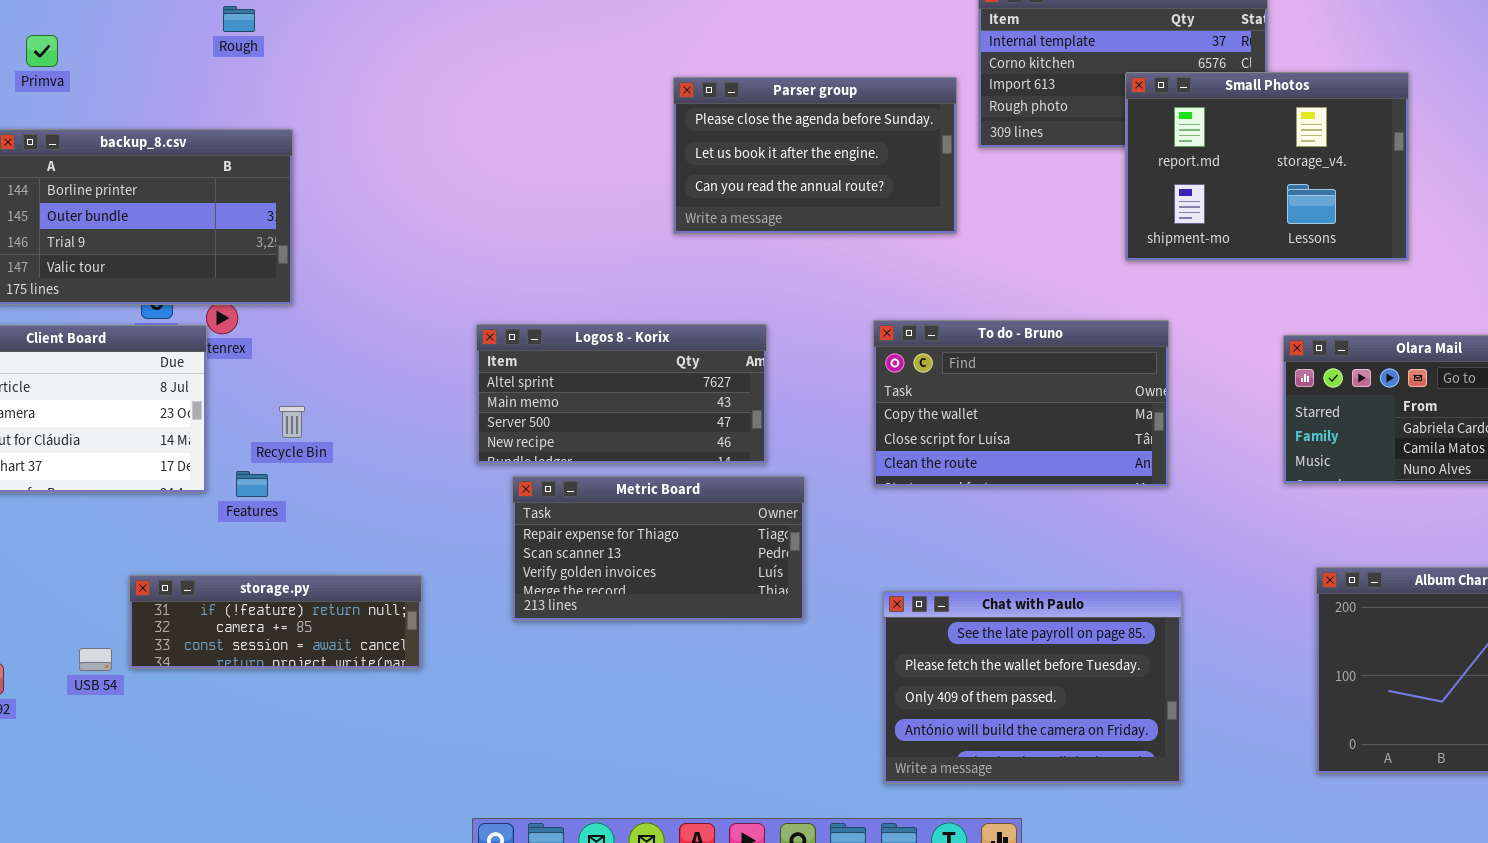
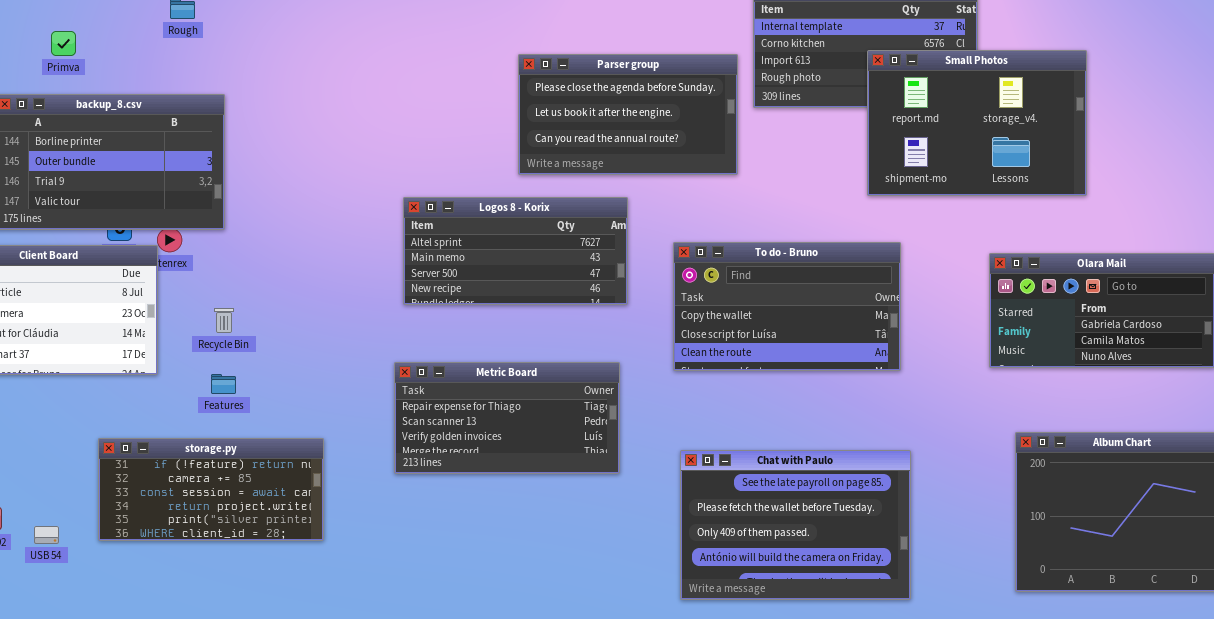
Primva: [26,35,58,67] -> [51,31,76,56], moved
Logos 8 - Korix: [476,324,767,464] -> [403,197,628,305], moved
Features: [236,471,268,497] -> [211,374,236,394], moved
storage.py: [129,575,422,669] -> [98,438,324,541], resized
USB 54: [79,648,112,671] -> [34,526,59,544], moved

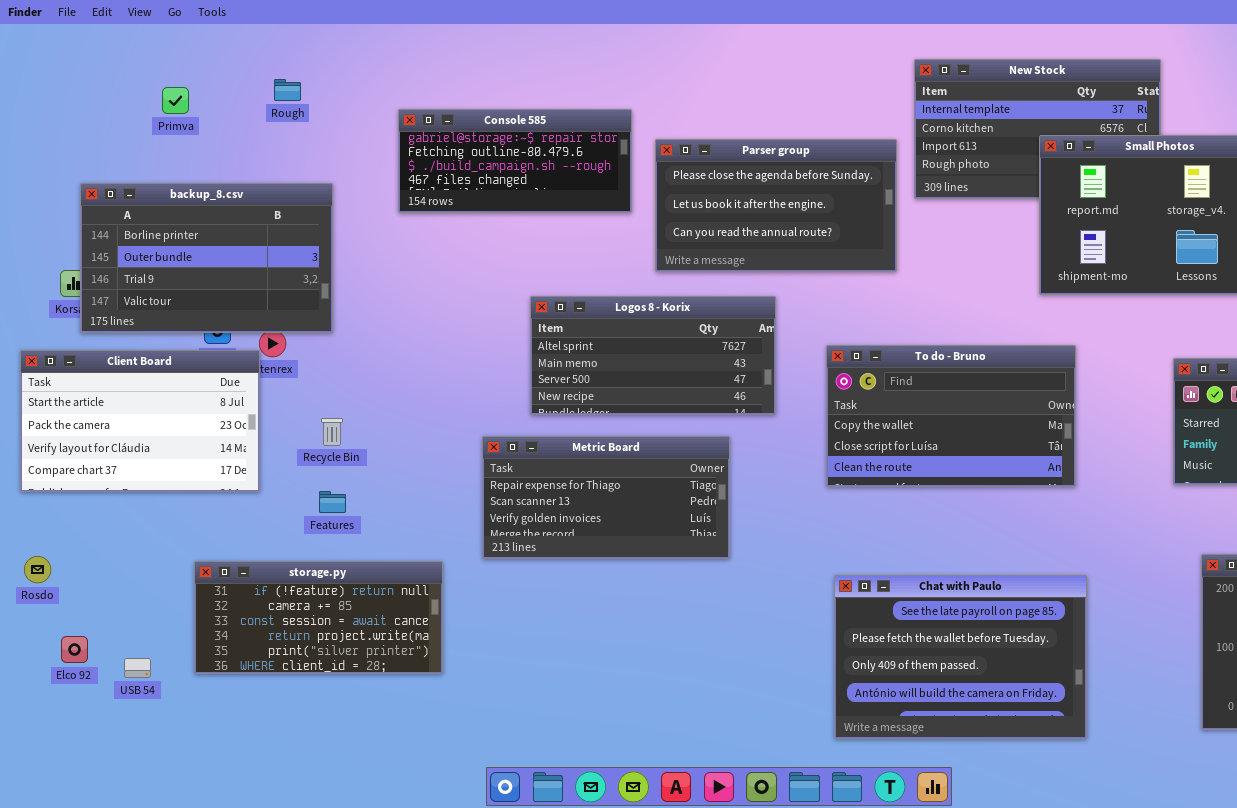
Console 585: none -> [398,109,632,213], opened
Primva: [51,31,76,56] -> [162,87,189,114], moved
Metric Board: [394,362,620,474] -> [482,436,730,559], moved

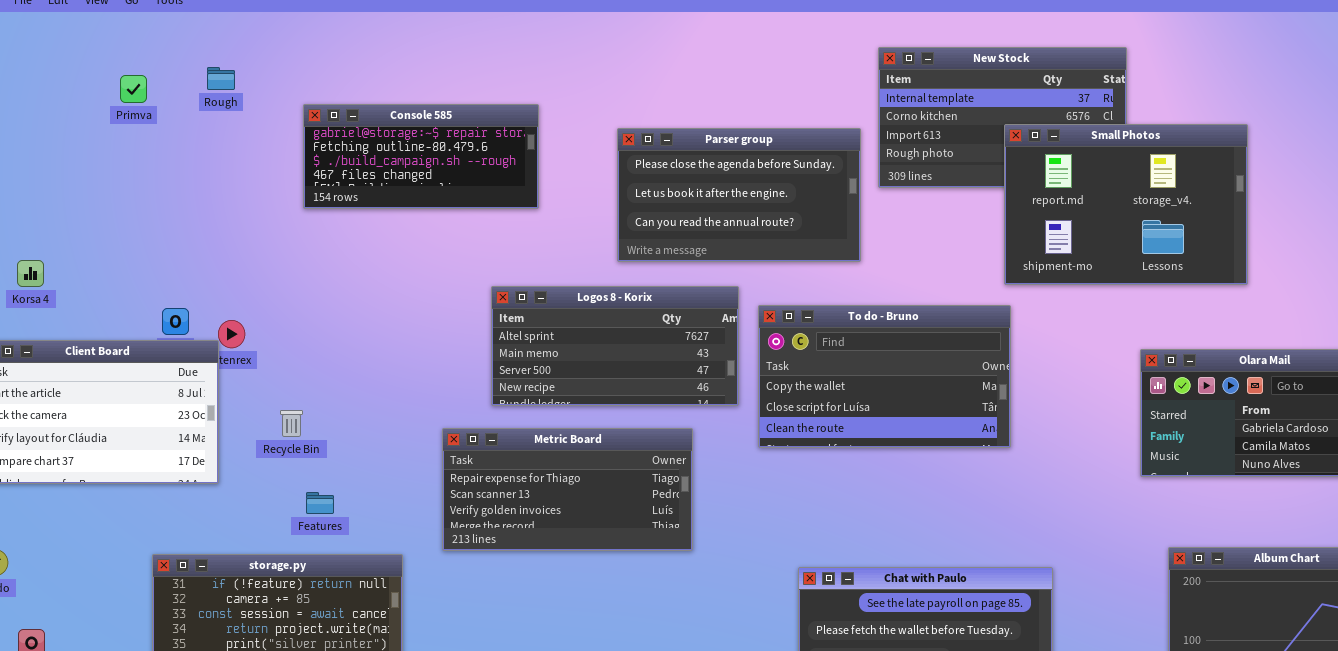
Rough: [274,79,301,101] -> [207,67,235,90], moved
Console 585: [398,109,632,213] -> [303,104,539,209], moved
backup_8.csv: [80,183,333,333] -> none, closed
To do - Bruno: [826,345,1076,487] -> [758,305,1011,448], moved
Features: [319,491,346,513] -> [306,492,334,514], moved

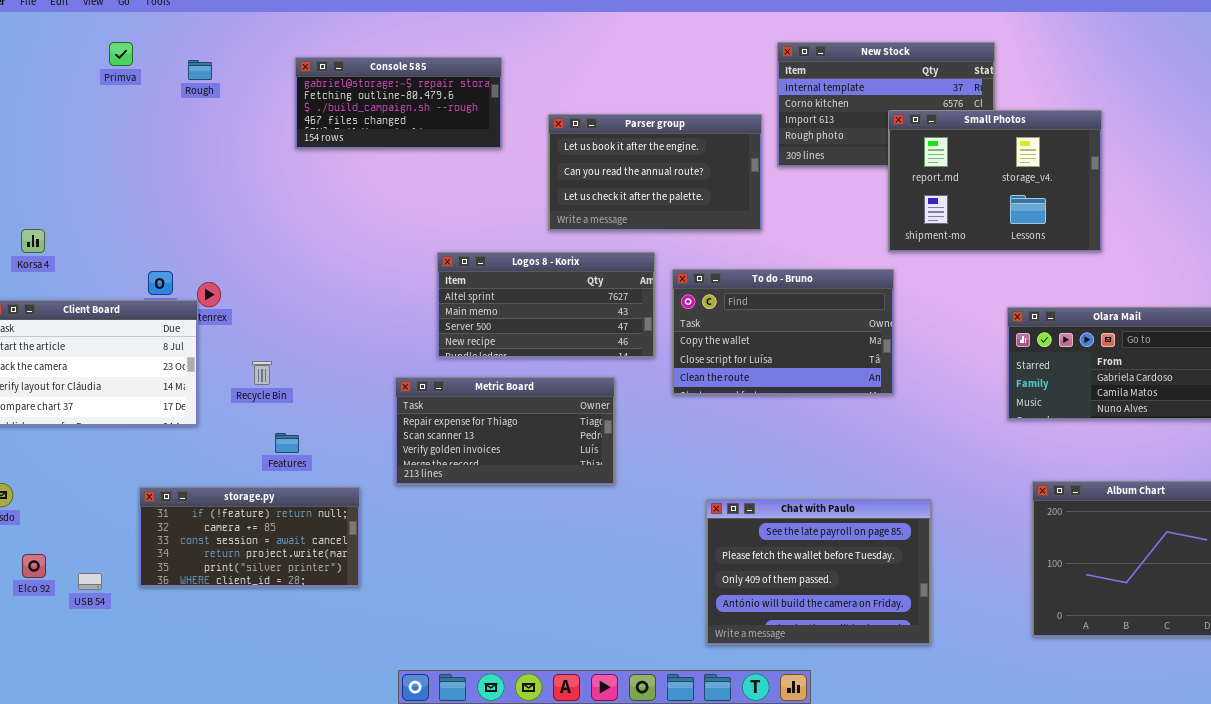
Primva: [120,75,147,103] -> [109,42,133,66], moved
Console 585: [303,104,539,209] -> [295,57,502,149], moved
Parser group: [617,128,861,262] -> [548,114,762,231], scrolled down 1 row

